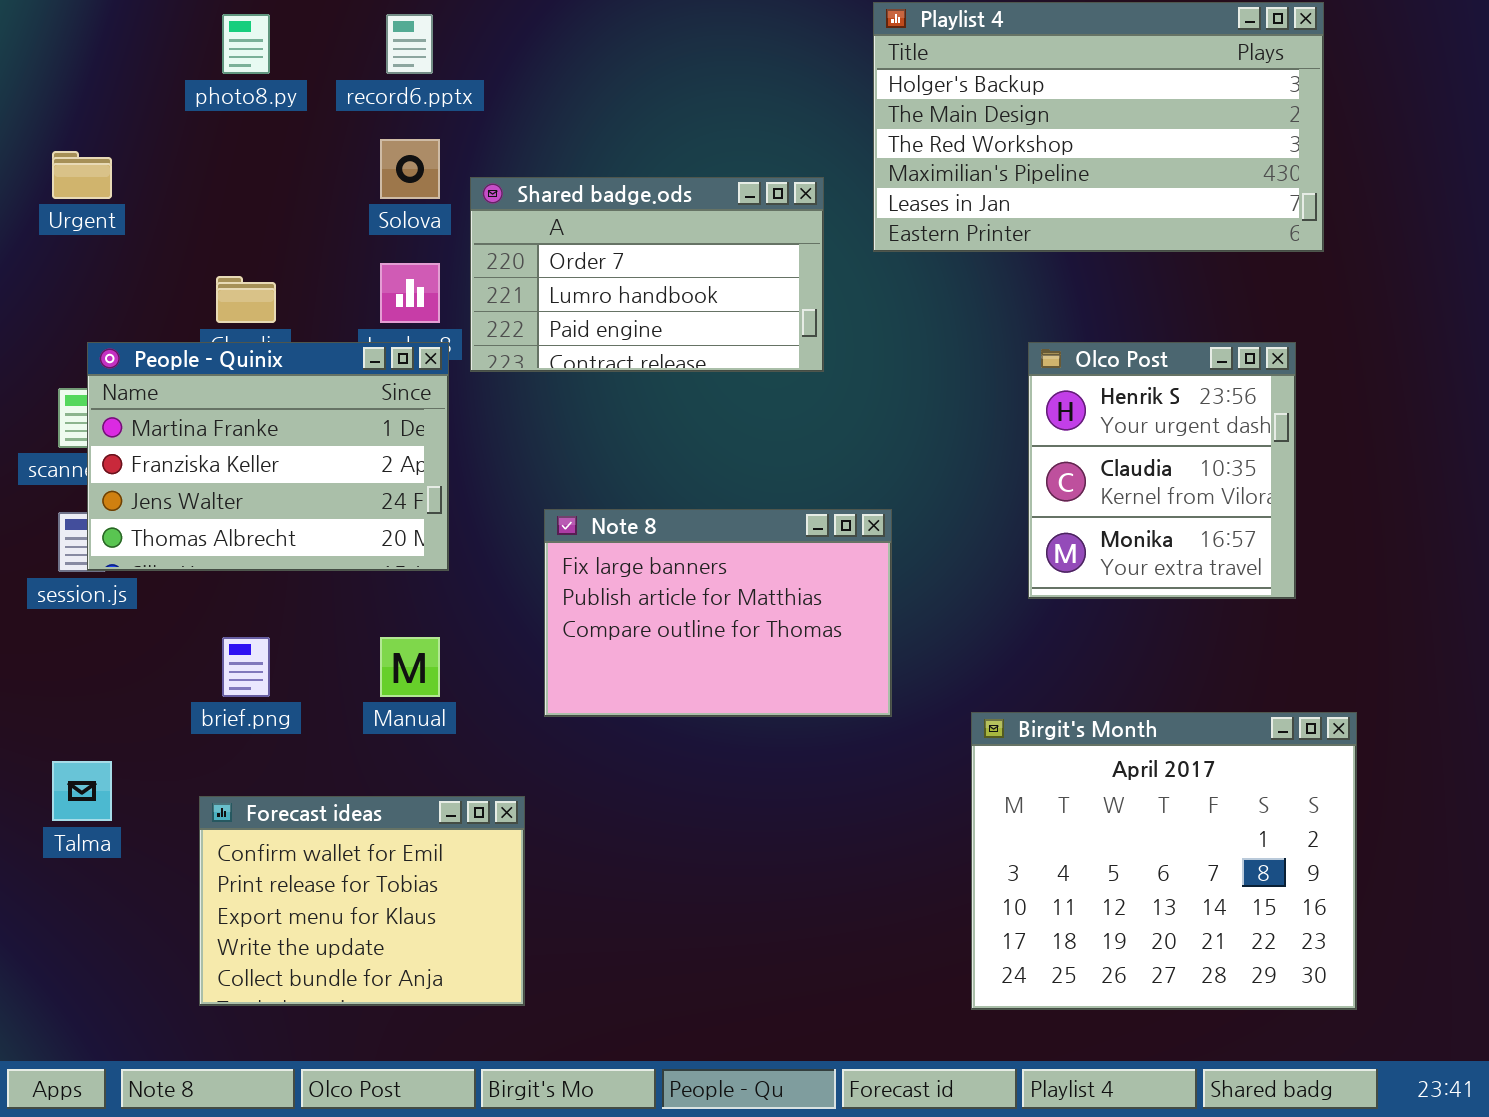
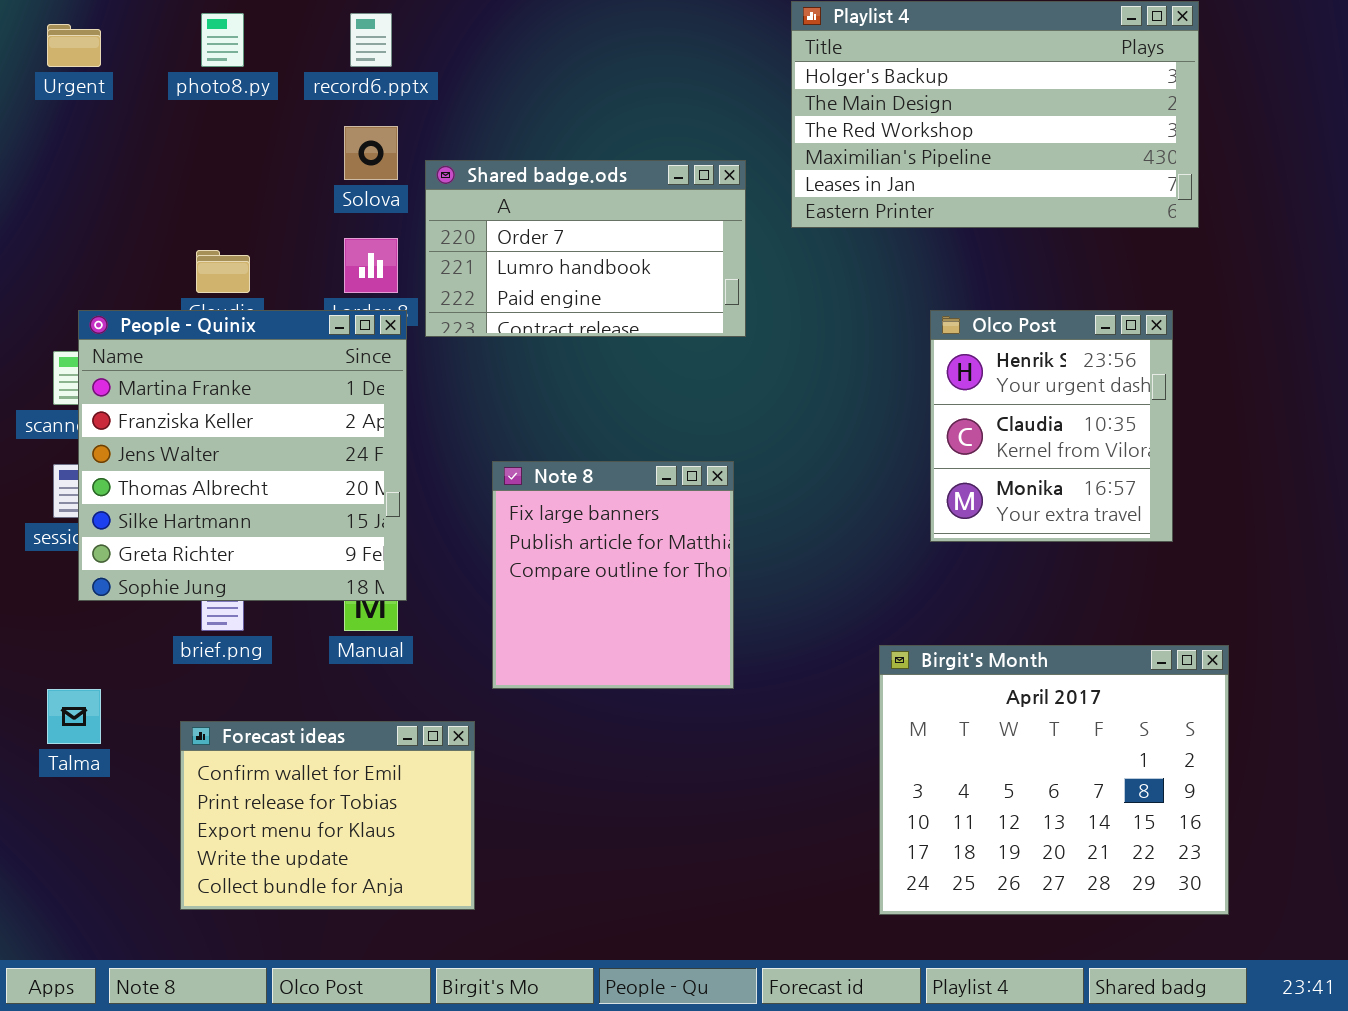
Urgent: [52,151,112,199] -> [47,24,101,67], moved
People - Quinix: [87,342,449,571] -> [78,310,407,601], resized
Note 8: [544,509,892,717] -> [492,461,734,689], resized

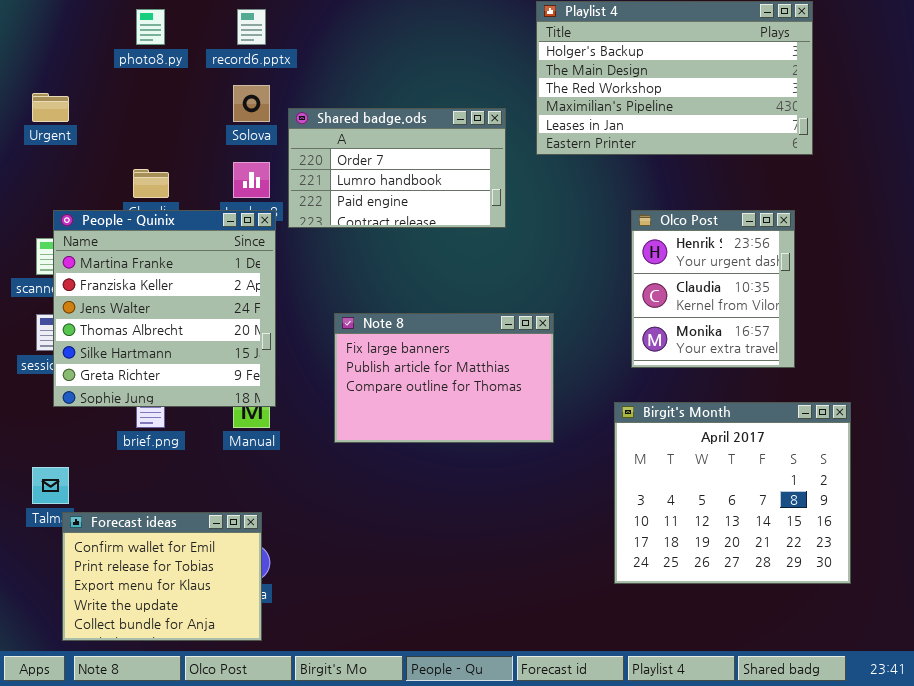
Urgent: [47,24,101,67] -> [32,93,69,122], moved
Note 8: [492,461,734,689] -> [334,313,554,443], resized
Birgit's Month: [879,645,1229,915] -> [614,402,851,584], moved
Forecast ideas: [180,721,475,910] -> [62,512,262,641], moved

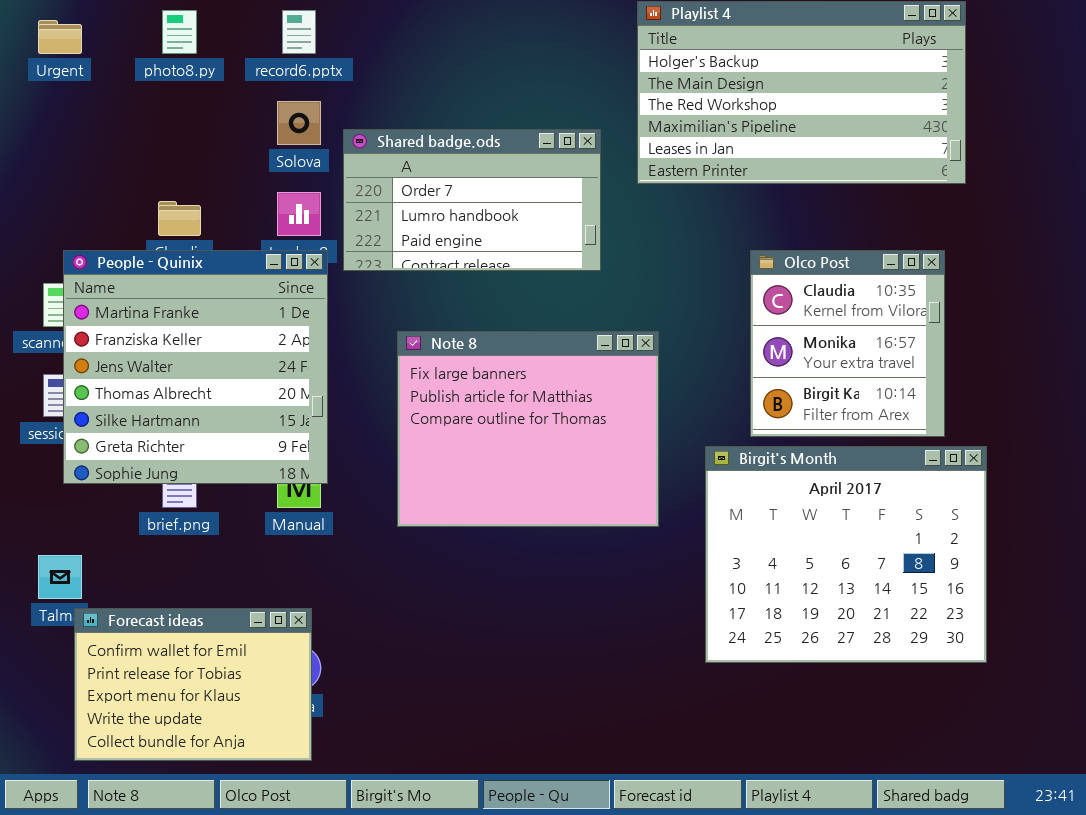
Urgent: [32,93,69,122] -> [38,20,82,54], moved
Olco Post: [631,210,795,368] -> [750,250,945,437], scrolled down 1 row
Note 8: [334,313,554,443] -> [397,331,659,527], resized
Birgit's Month: [614,402,851,584] -> [705,446,987,663], moved

